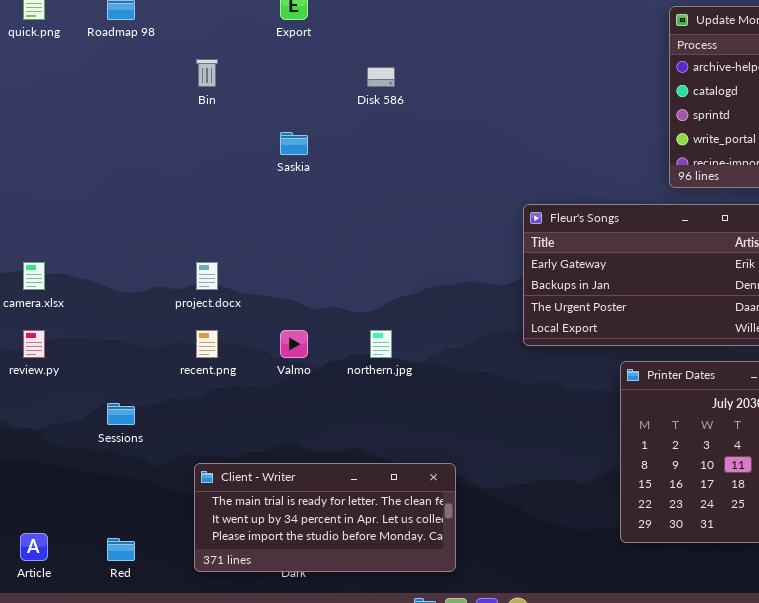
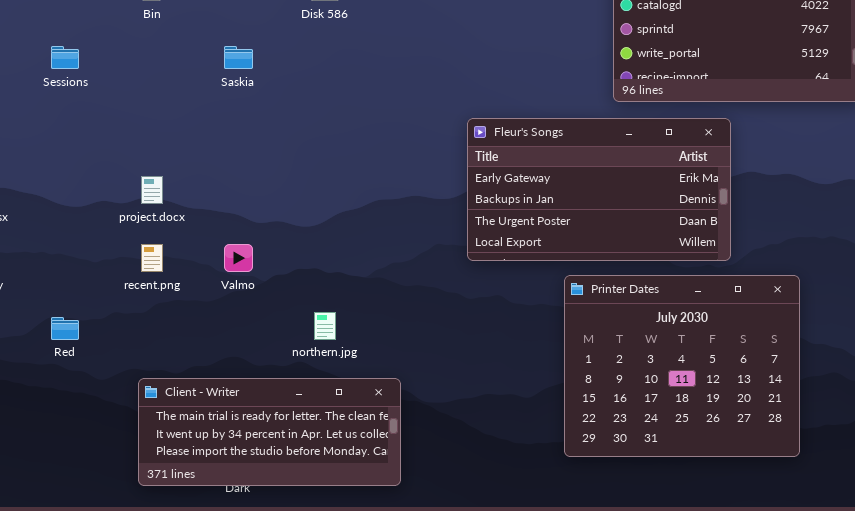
northern.jpg: [370,330,392,358] -> [314,312,336,340], moved
Sessions: [107,403,135,425] -> [51,46,79,69], moved
Red: [107,538,135,561] -> [51,317,79,340], moved

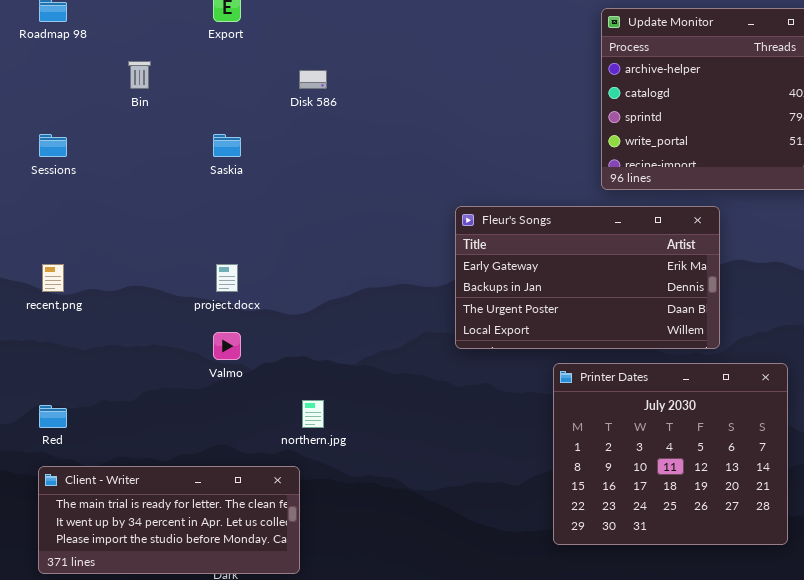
project.docx: [141,176,163,204] -> [216,264,238,292], moved
recent.png: [141,244,163,272] -> [42,264,64,292], moved
Client - Writer: [138,378,401,486] -> [38,466,300,574], moved

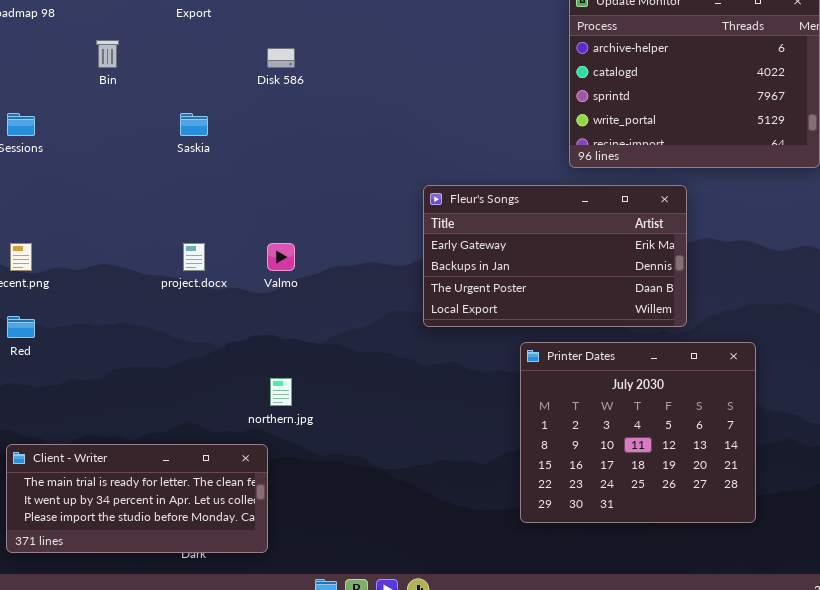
Valmo: [213,332,241,360] -> [267,243,295,271], moved
Red: [39,405,67,428] -> [7,316,35,338], moved

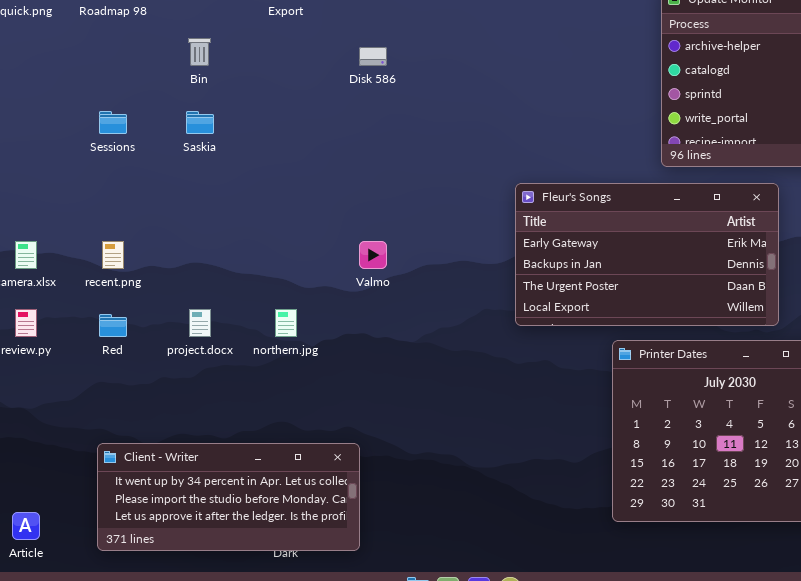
Saskia: [180,113,208,136] -> [186,111,214,134], moved
project.docx: [183,243,205,271] -> [189,309,211,337], moved
northern.jpg: [270,378,292,406] -> [275,309,297,337], moved
Client - Writer: [6,444,268,553] -> [97,443,360,551], scrolled down 1 row

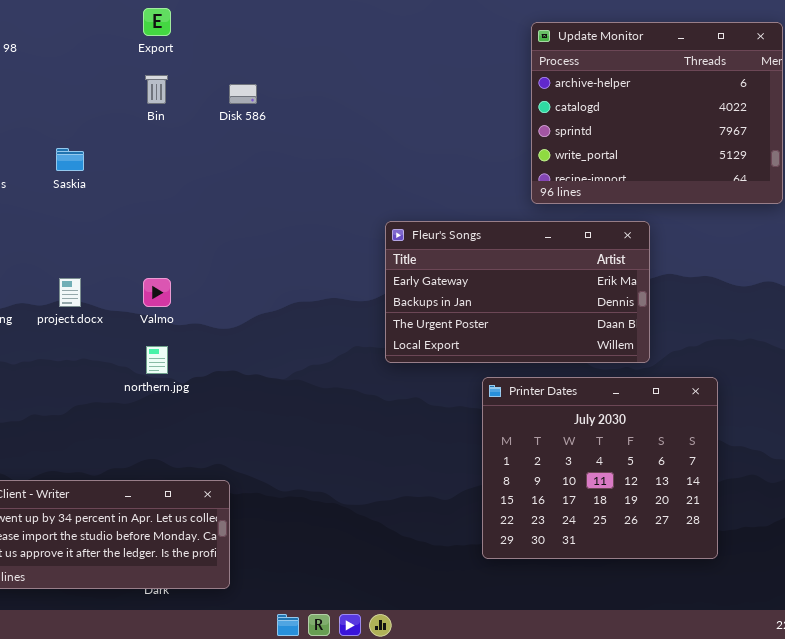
Bin: [188,38,211,66] -> [145,75,168,104], moved
Valmo: [359,241,387,269] -> [143,278,171,307], moved
project.docx: [189,309,211,337] -> [59,278,81,307], moved

